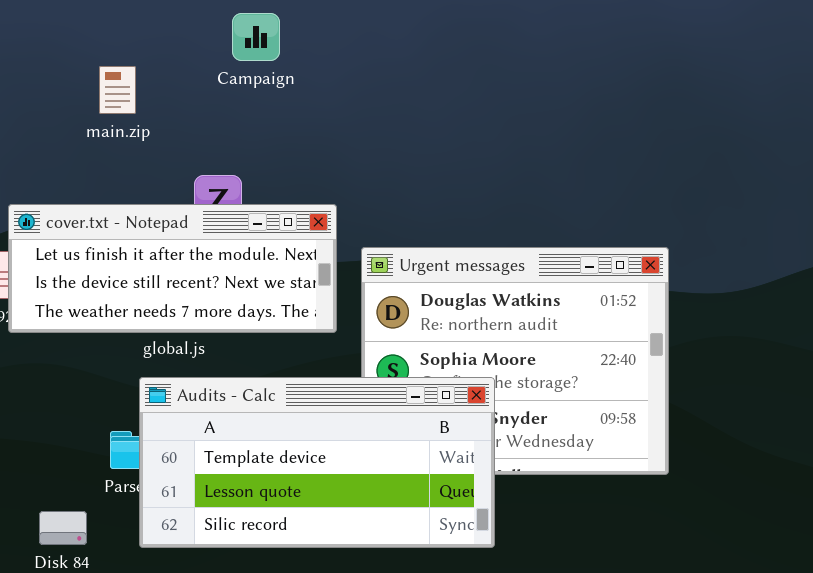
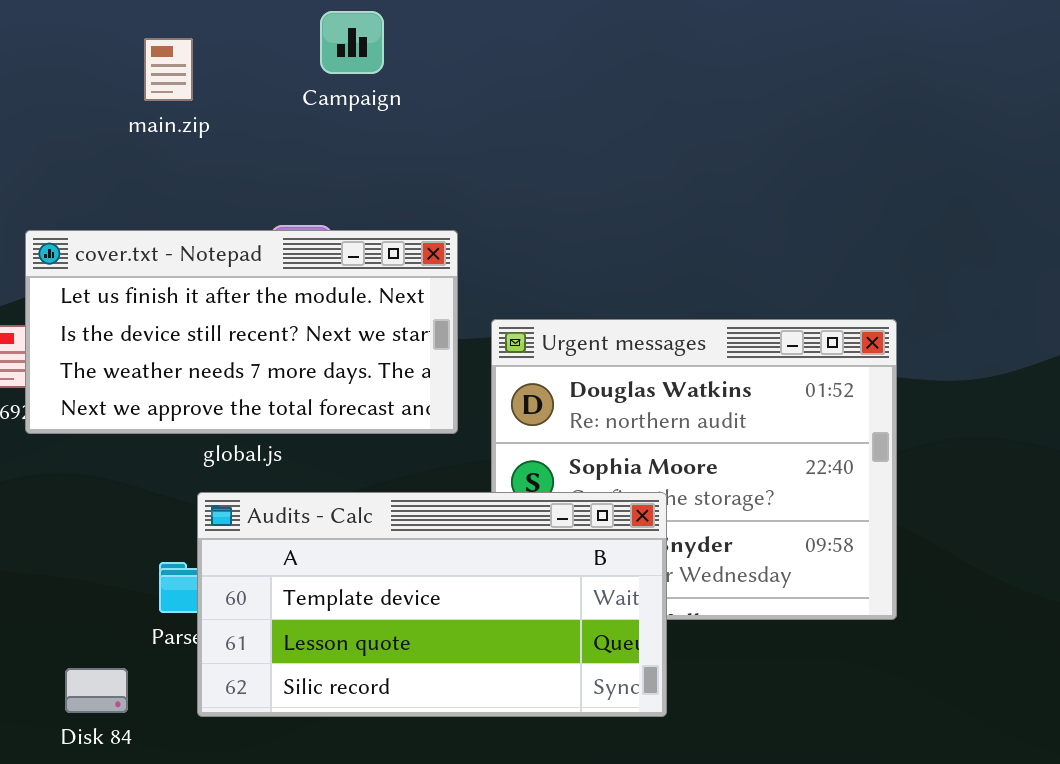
main.zip: [99,66,136,114] -> [144,38,193,101], moved
cover.txt - Notepad: [8,204,337,333] -> [25,230,458,434], resized

